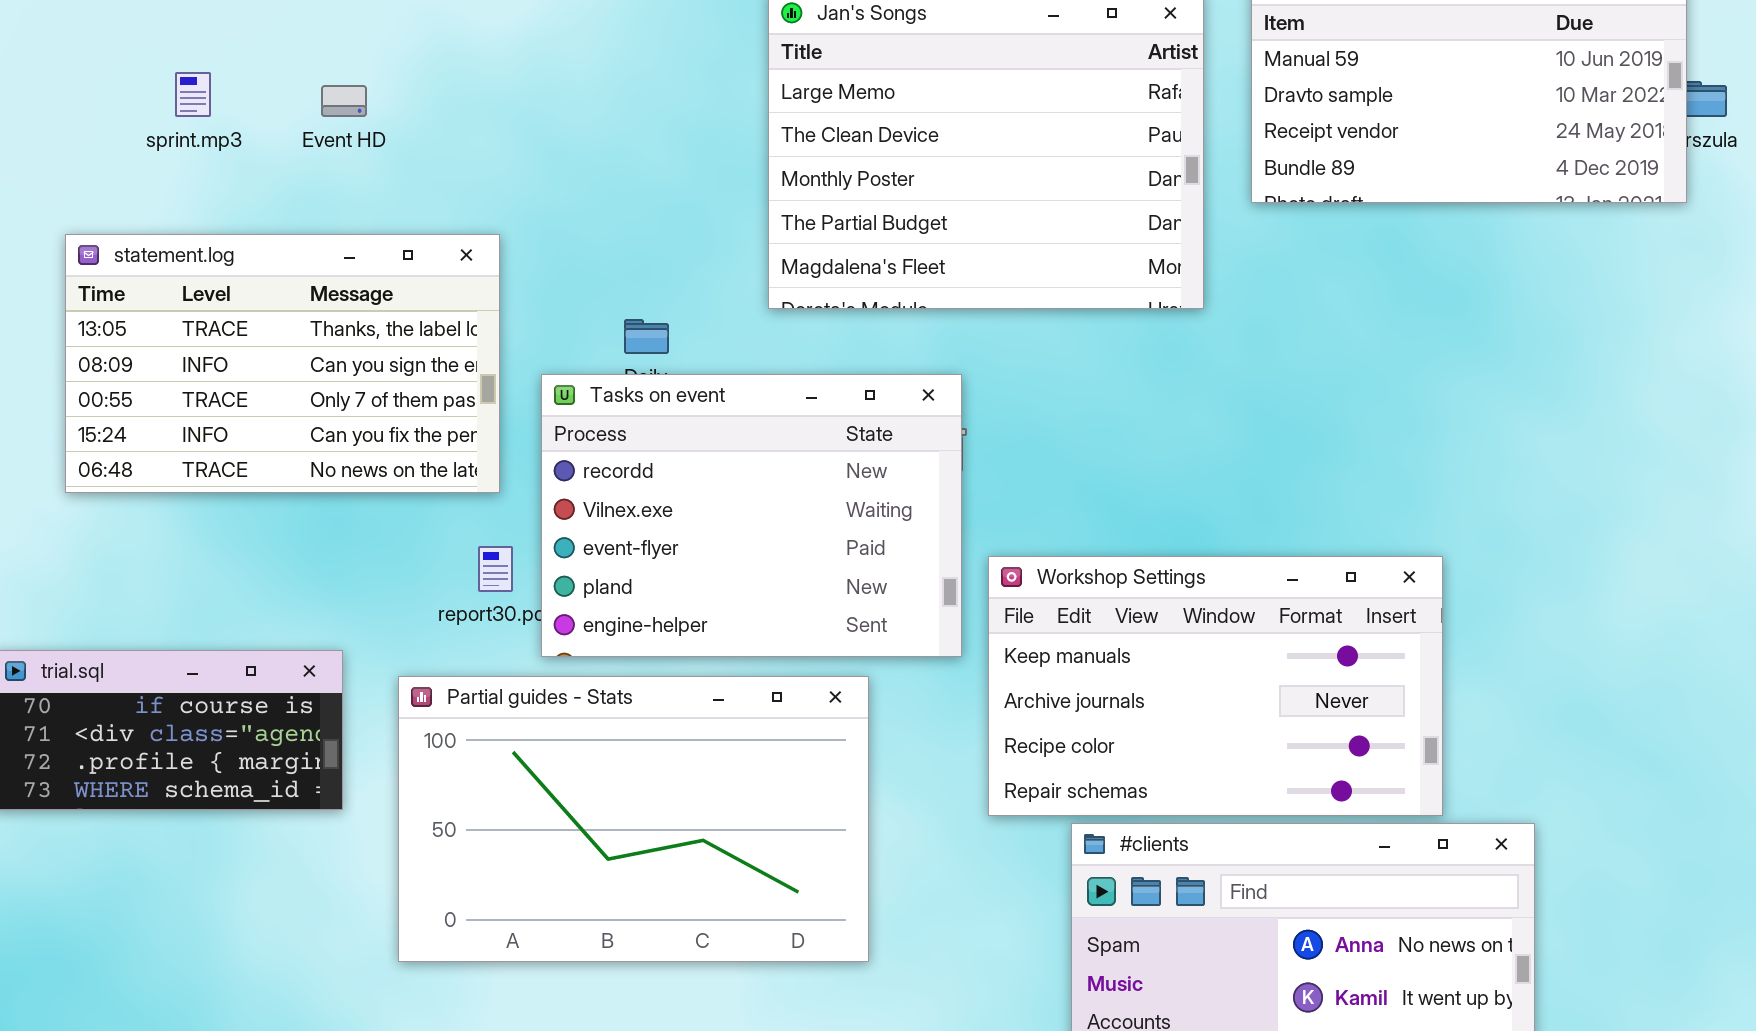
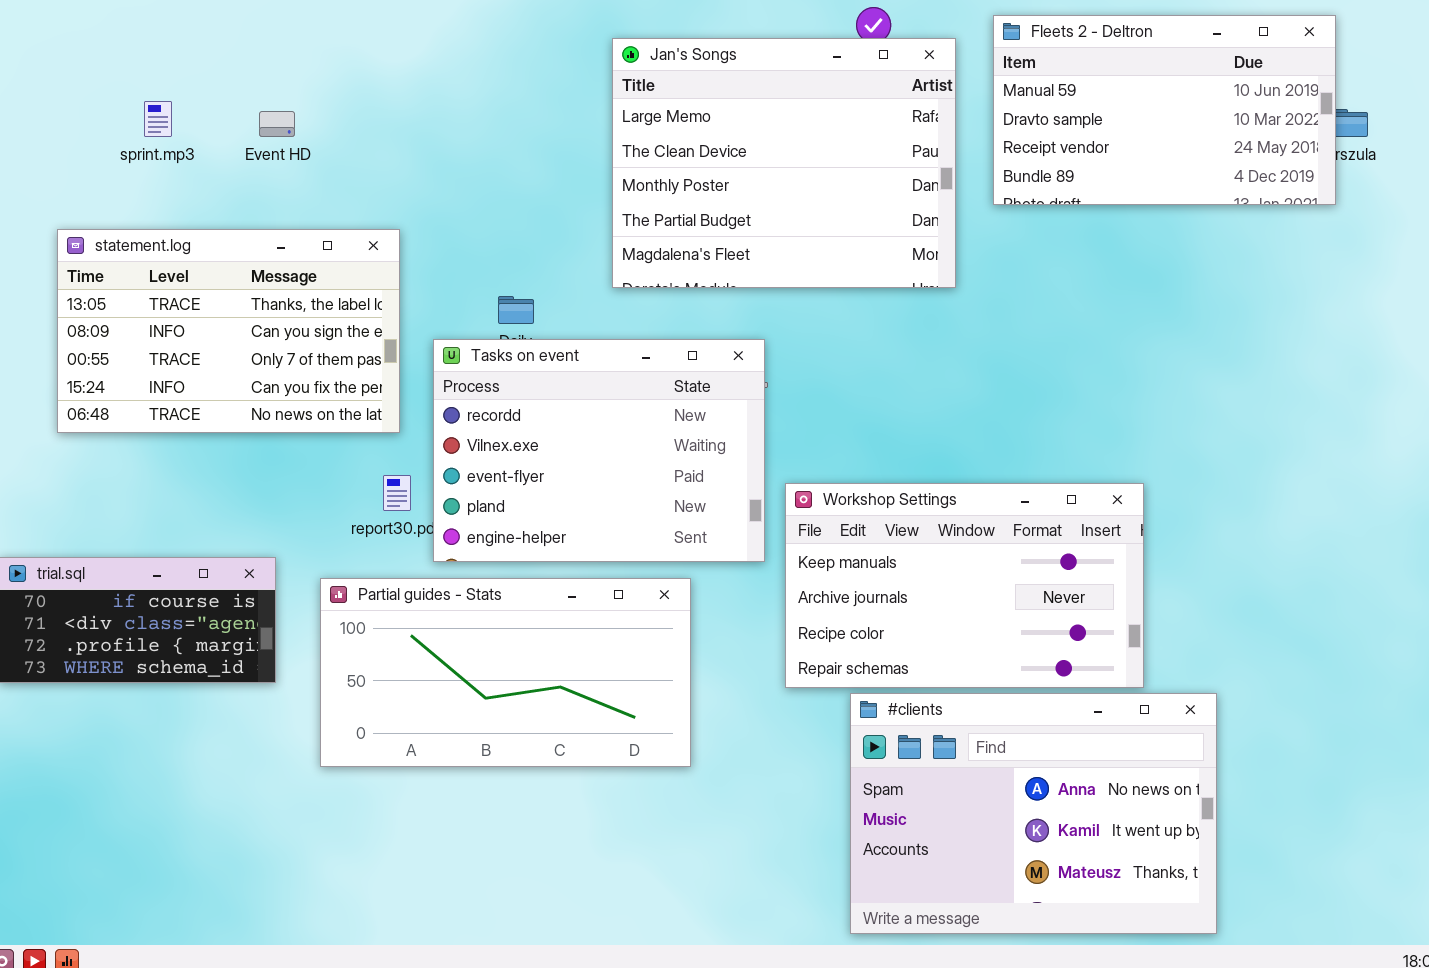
Partial guides - Stats: [398,676,869,962] -> [320,578,691,767], resized

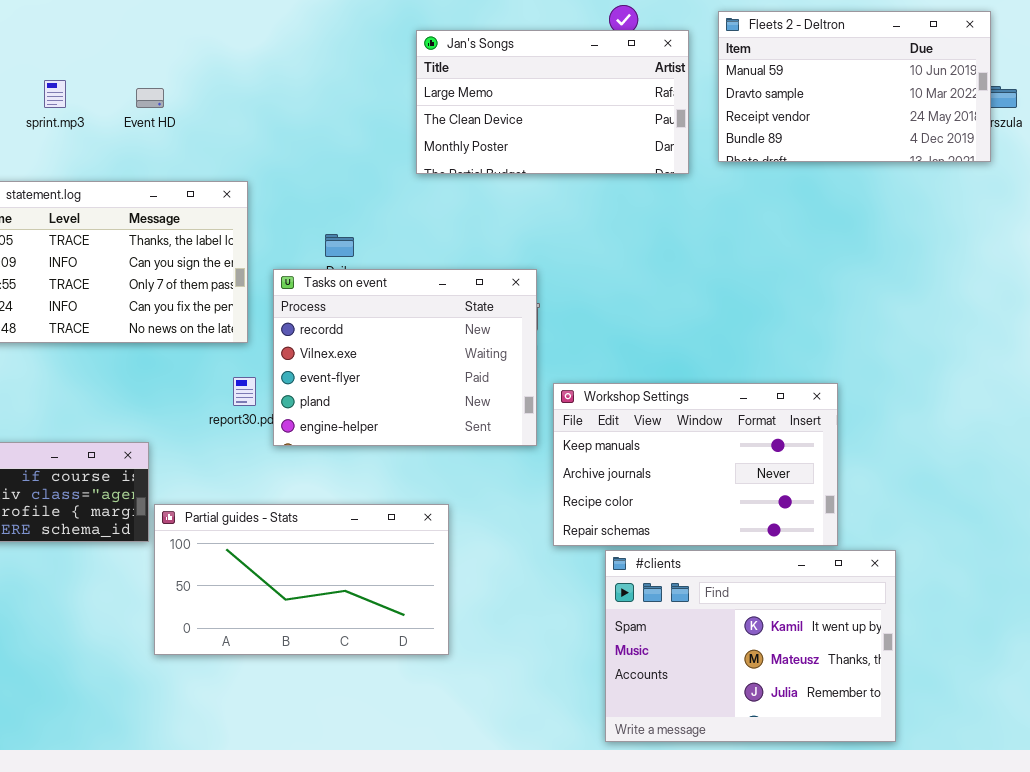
Jan's Songs: [612,38,956,288] -> [416,30,689,174], resized
Partial guides - Stats: [320,578,691,767] -> [154,504,449,655], moved
#clients: [850,693,1217,934] -> [605,550,896,742], scrolled down 1 row

